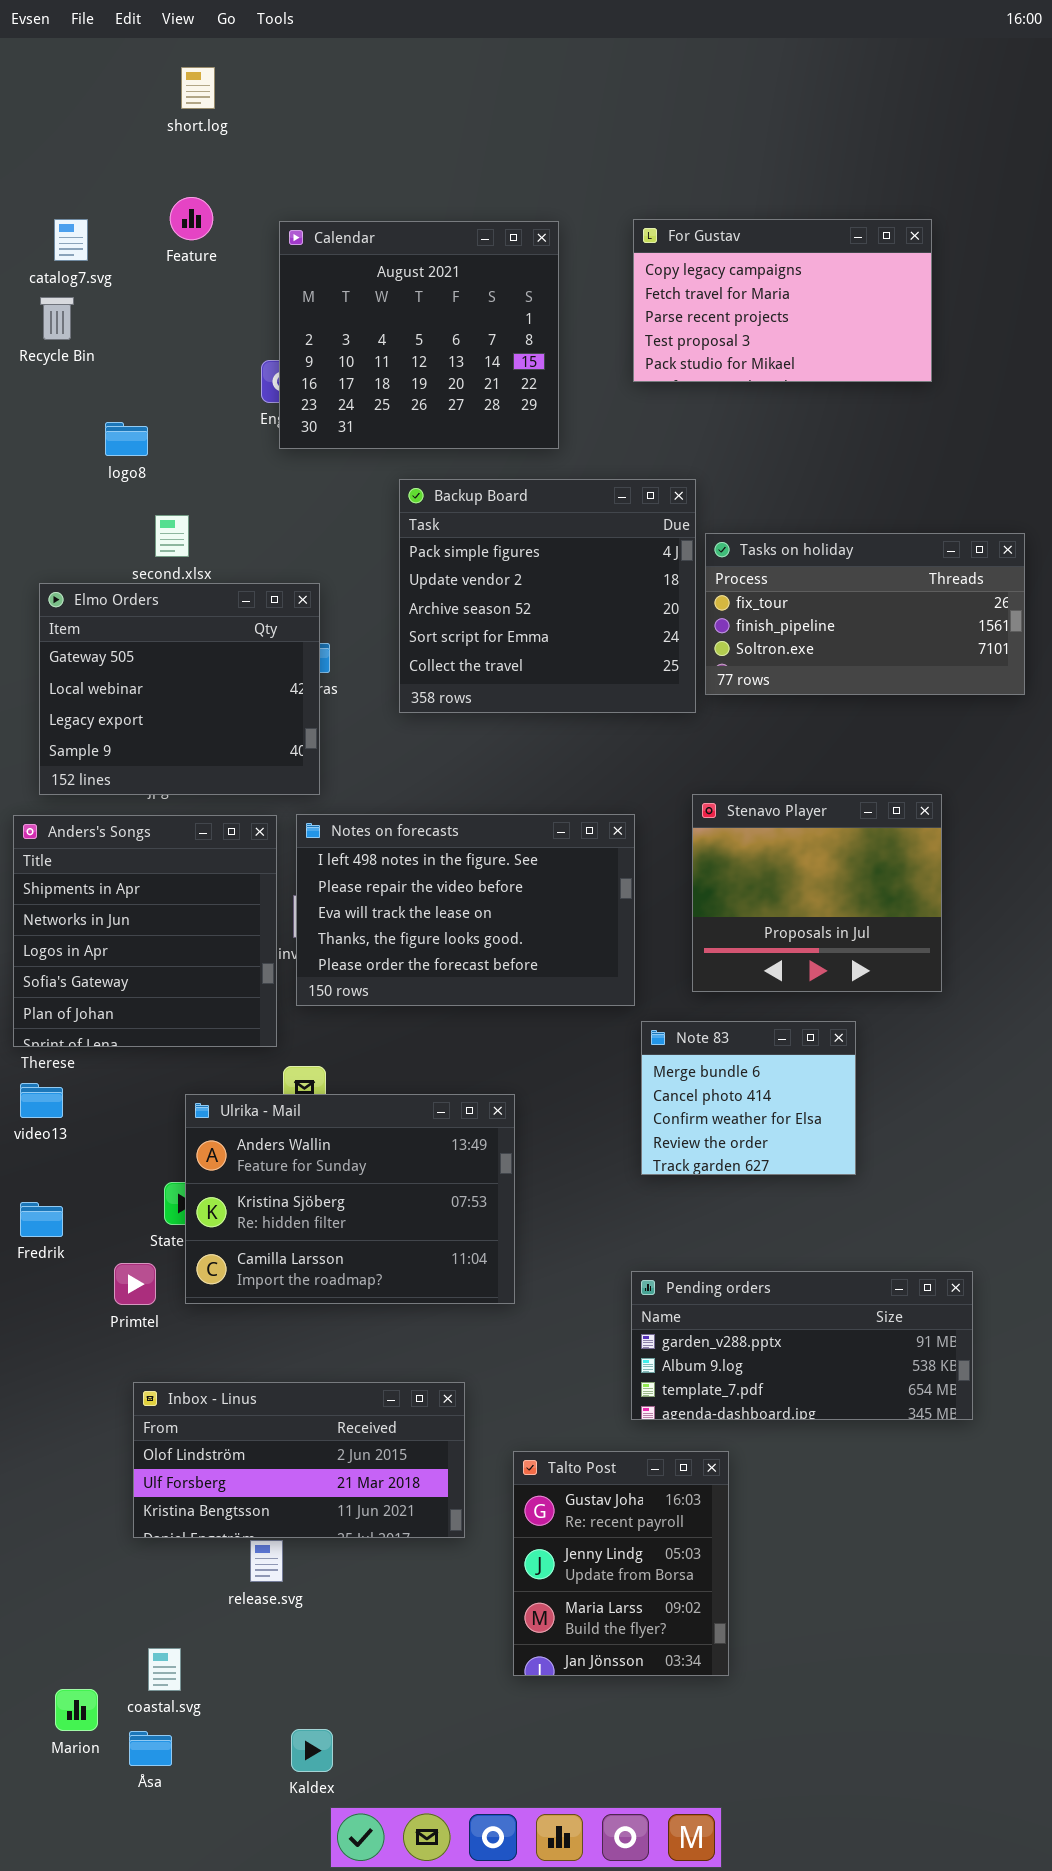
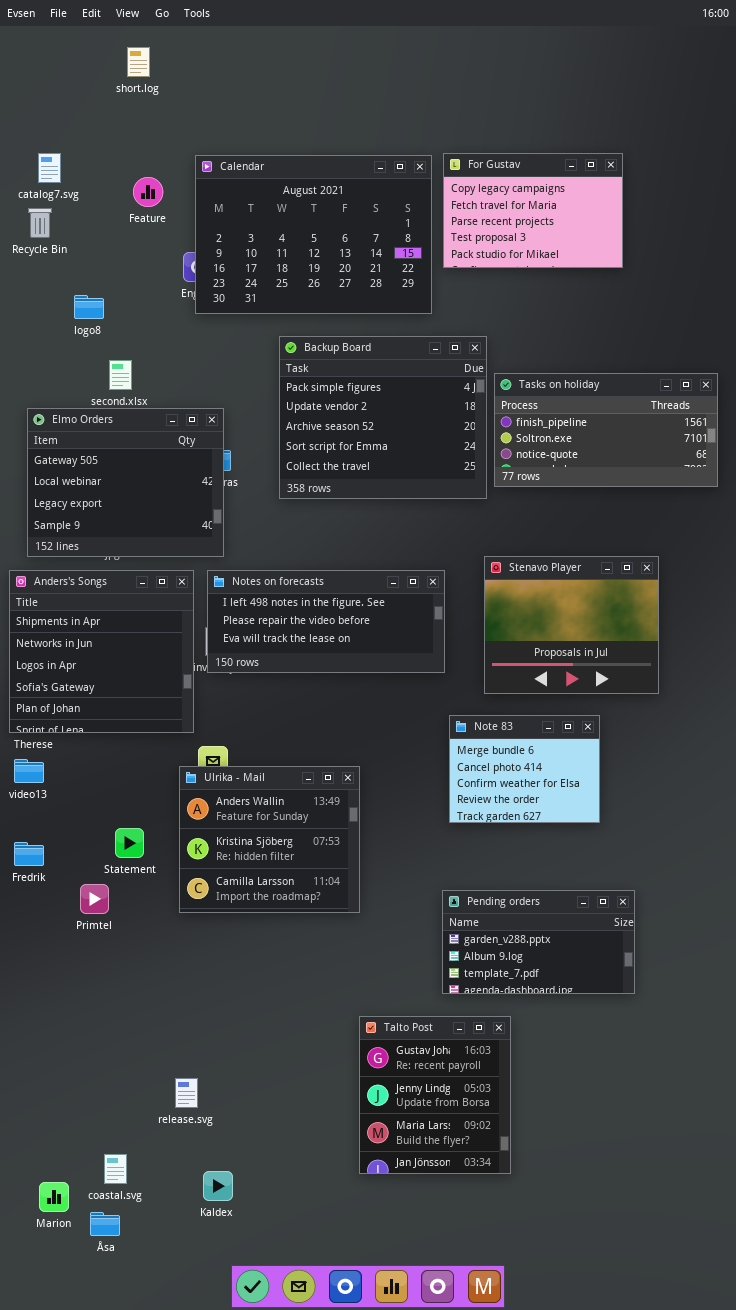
Feature: [170,197,213,240] -> [133,177,163,207], moved
For Gustav: [633,219,932,382] -> [443,153,623,268], resized
Calendar: [279,221,559,449] -> [195,155,432,314], resized
Tasks on holiday: [705,533,1025,695] -> [494,373,718,487], scrolled down 1 row
Notes on forecasts: [296,814,635,1006] -> [207,570,445,673], resized
Ulrika - Mail: [185,1094,515,1304] -> [179,766,360,913], resized
Pending orders: [631,1271,973,1420] -> [442,890,635,994], resized
Inbox - Linus: [133,1382,465,1538] -> none, closed
Kaldex: [291,1729,333,1772] -> [203,1171,233,1201], moved

